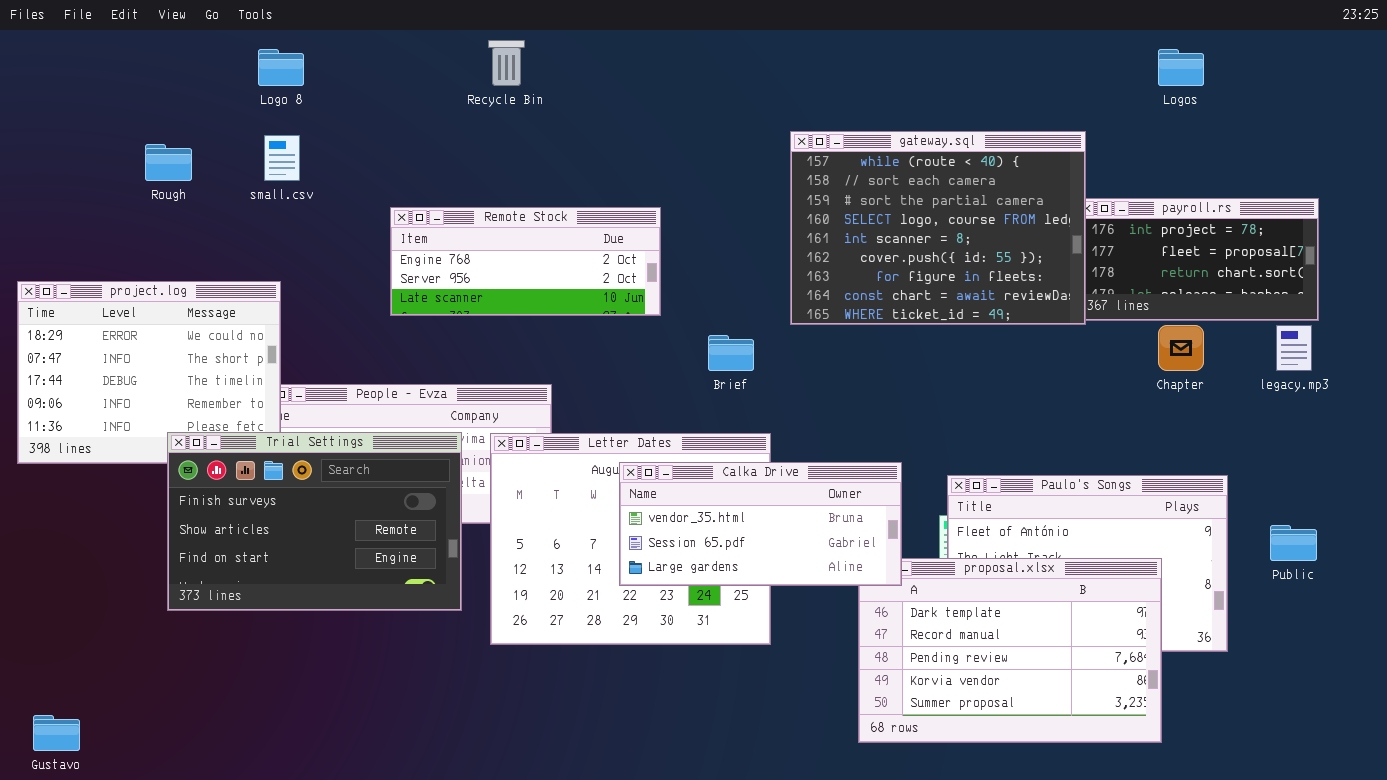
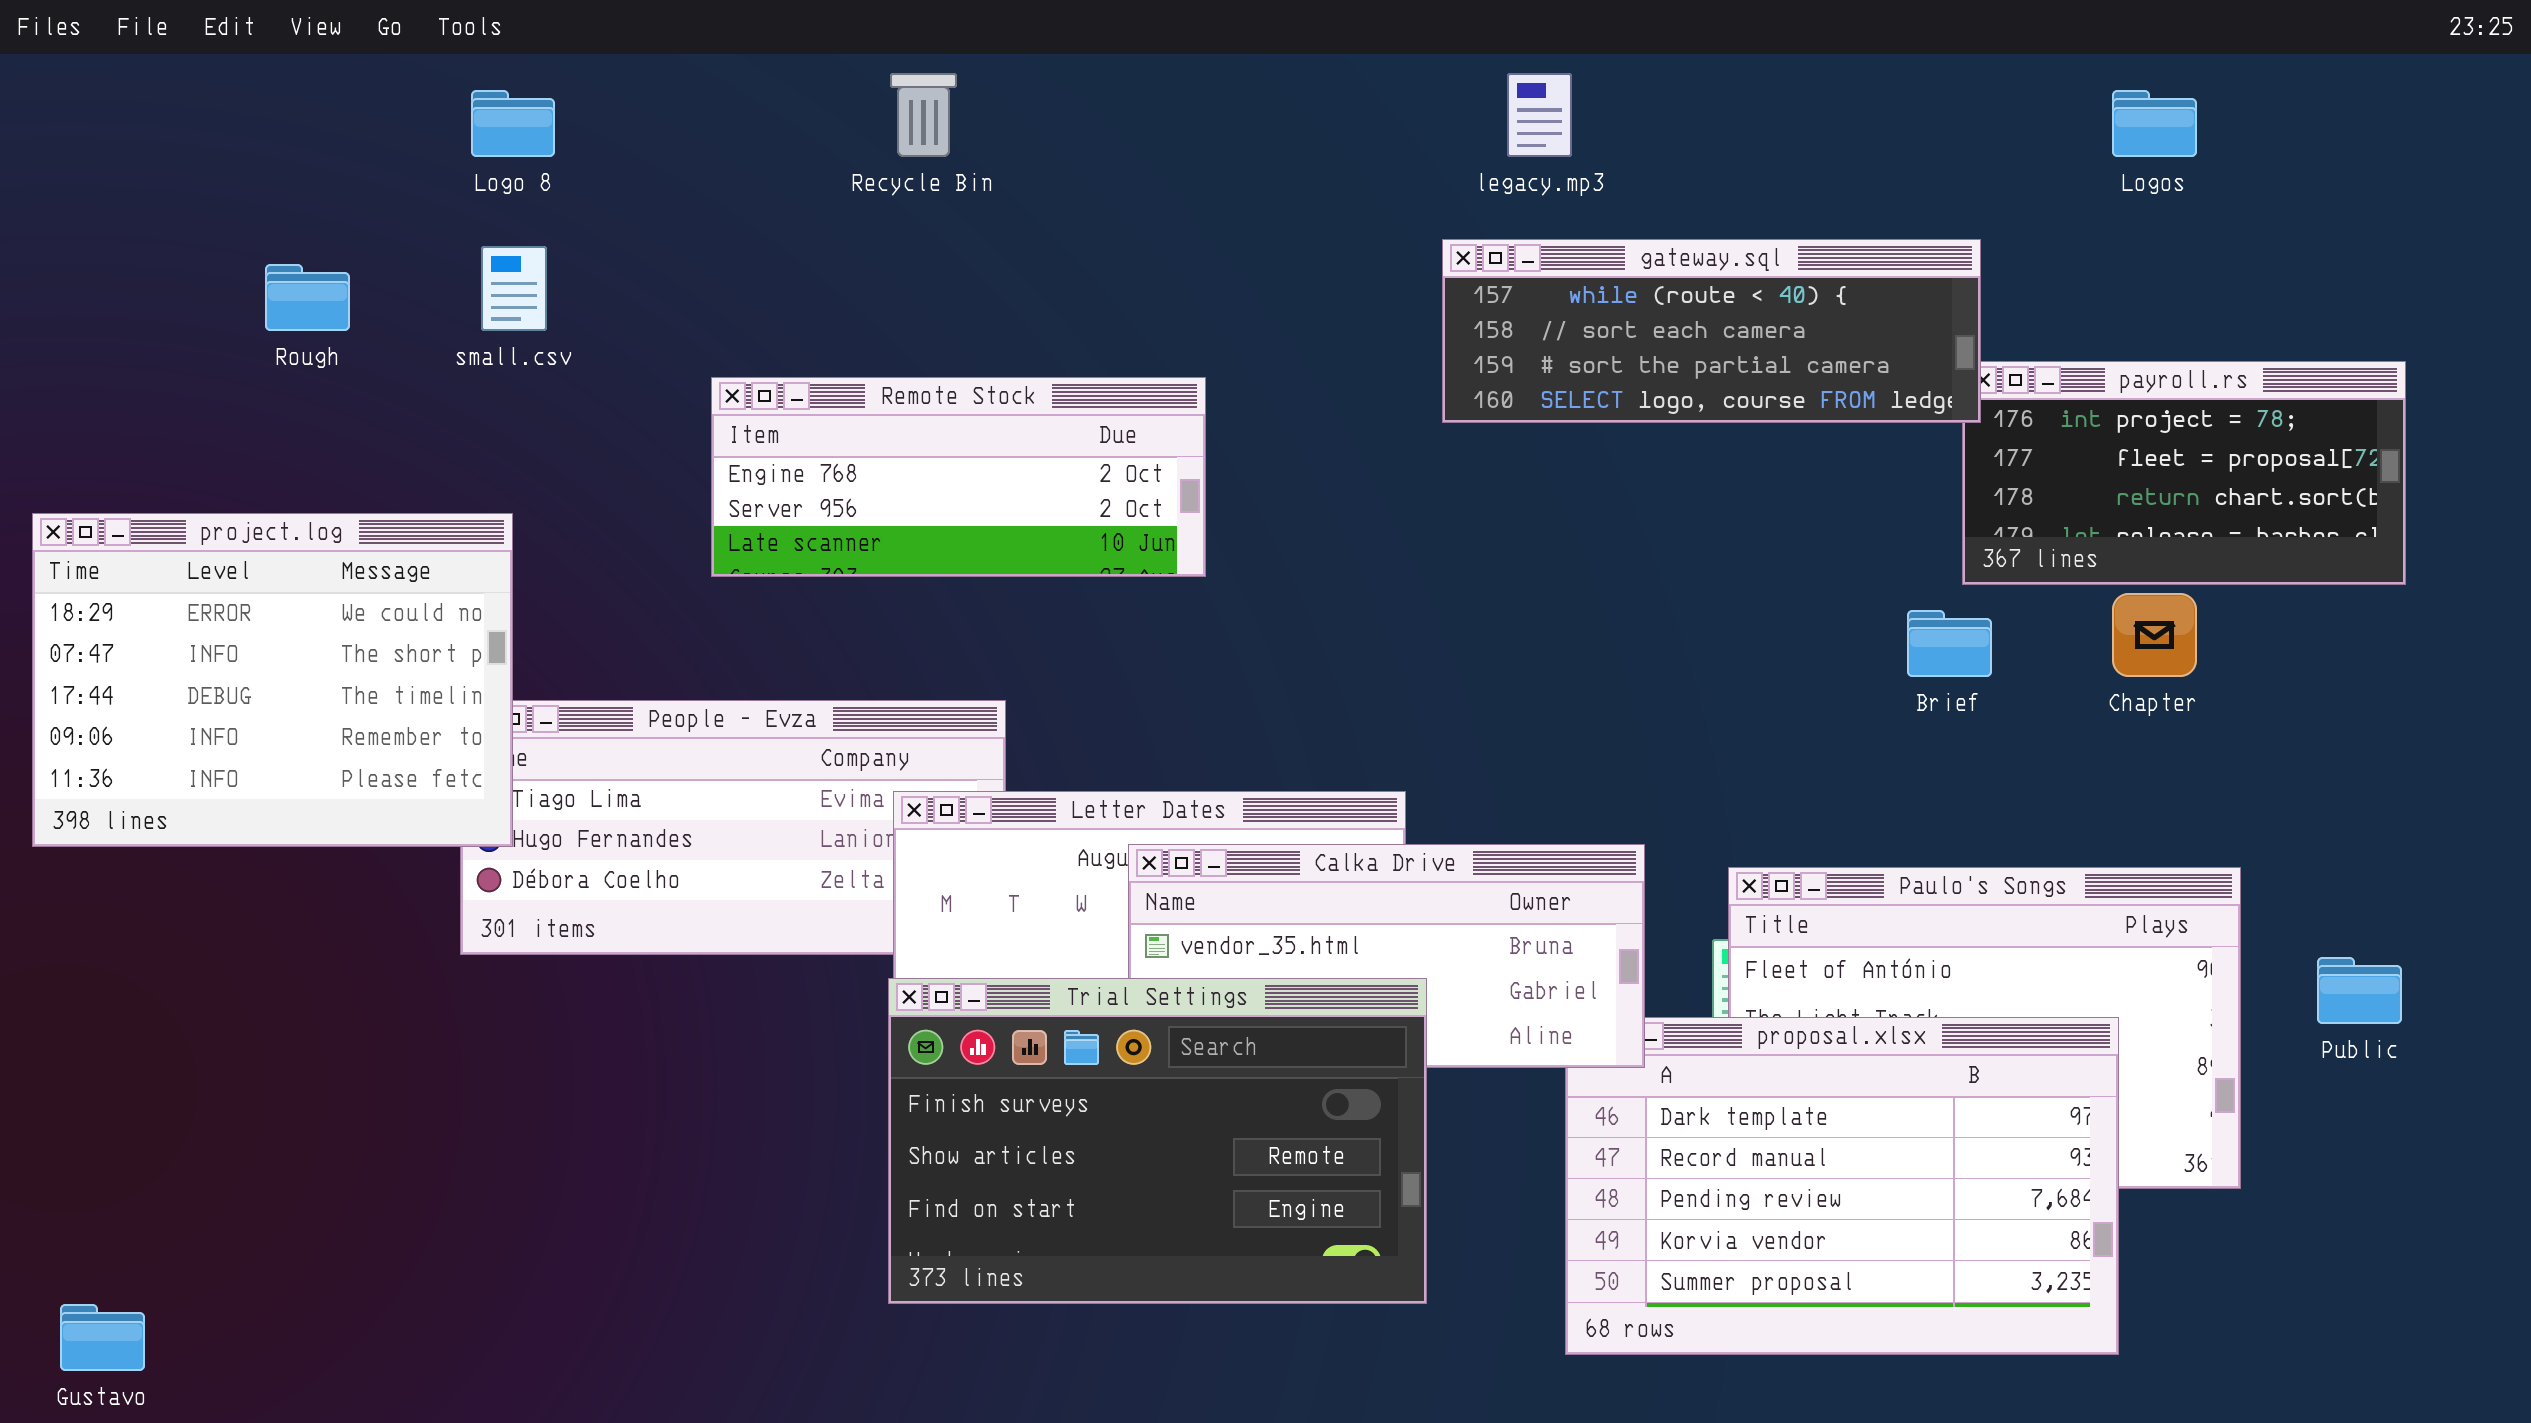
gateway.sql: [790,131,1086,325] -> [1442,239,1981,423], resized
legacy.mp3: [1276,325,1312,371] -> [1507,73,1572,157], moved
Brief: [708,335,754,371] -> [1907,610,1992,677], moved
Trial Settings: [167,432,462,611] -> [888,978,1427,1304], moved

